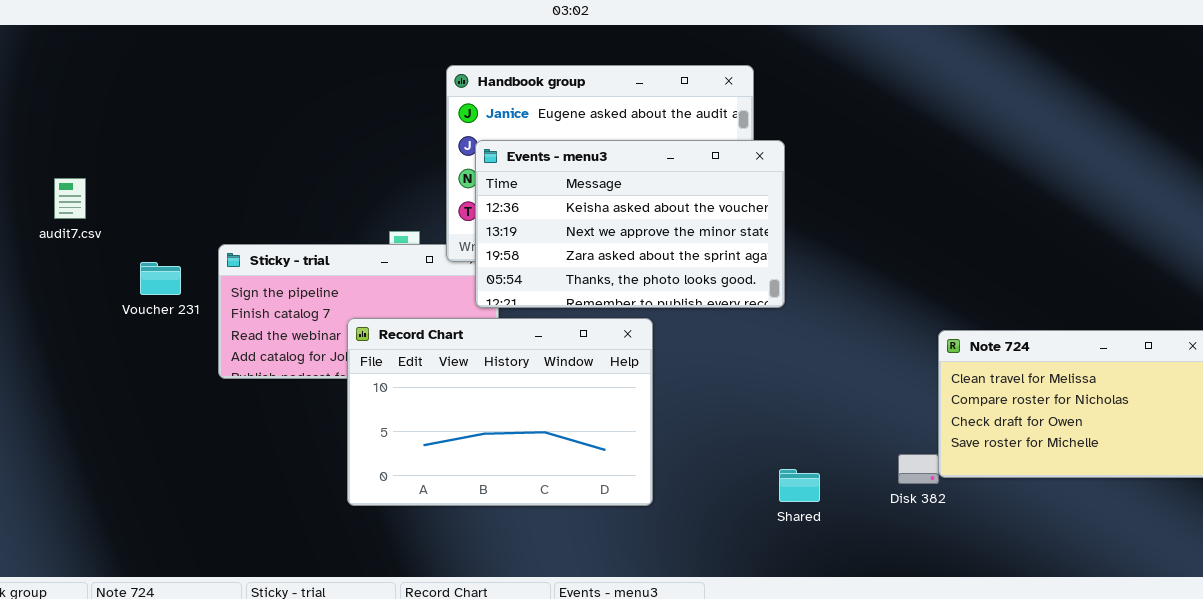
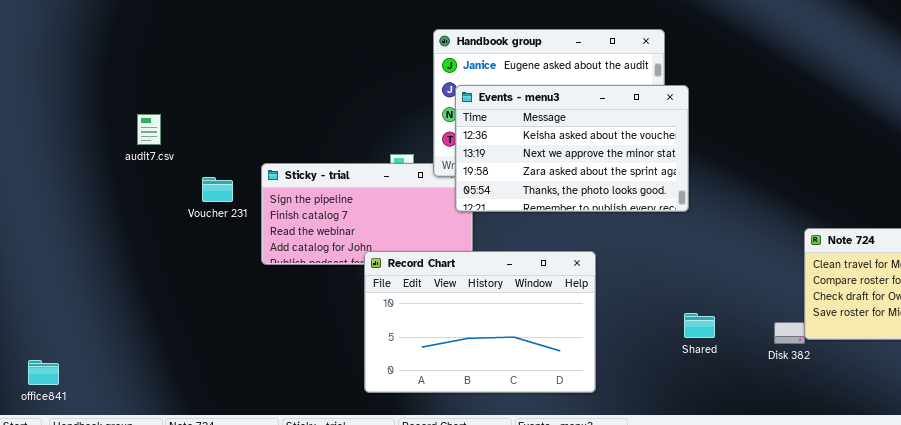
Record Chart: [347,318,653,506] -> [364,251,596,393], moved
Shared: [779,469,820,502] -> [684,313,715,338], moved

